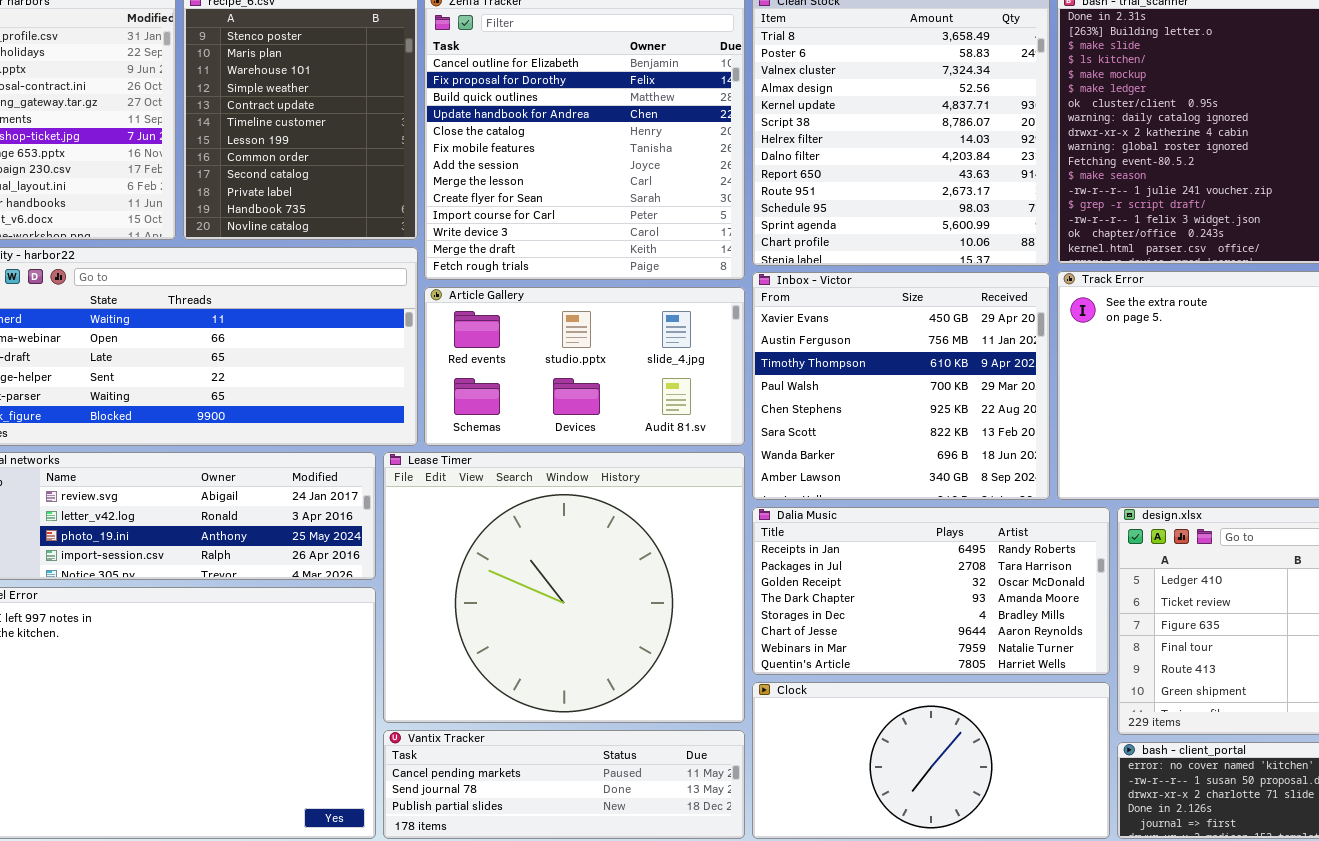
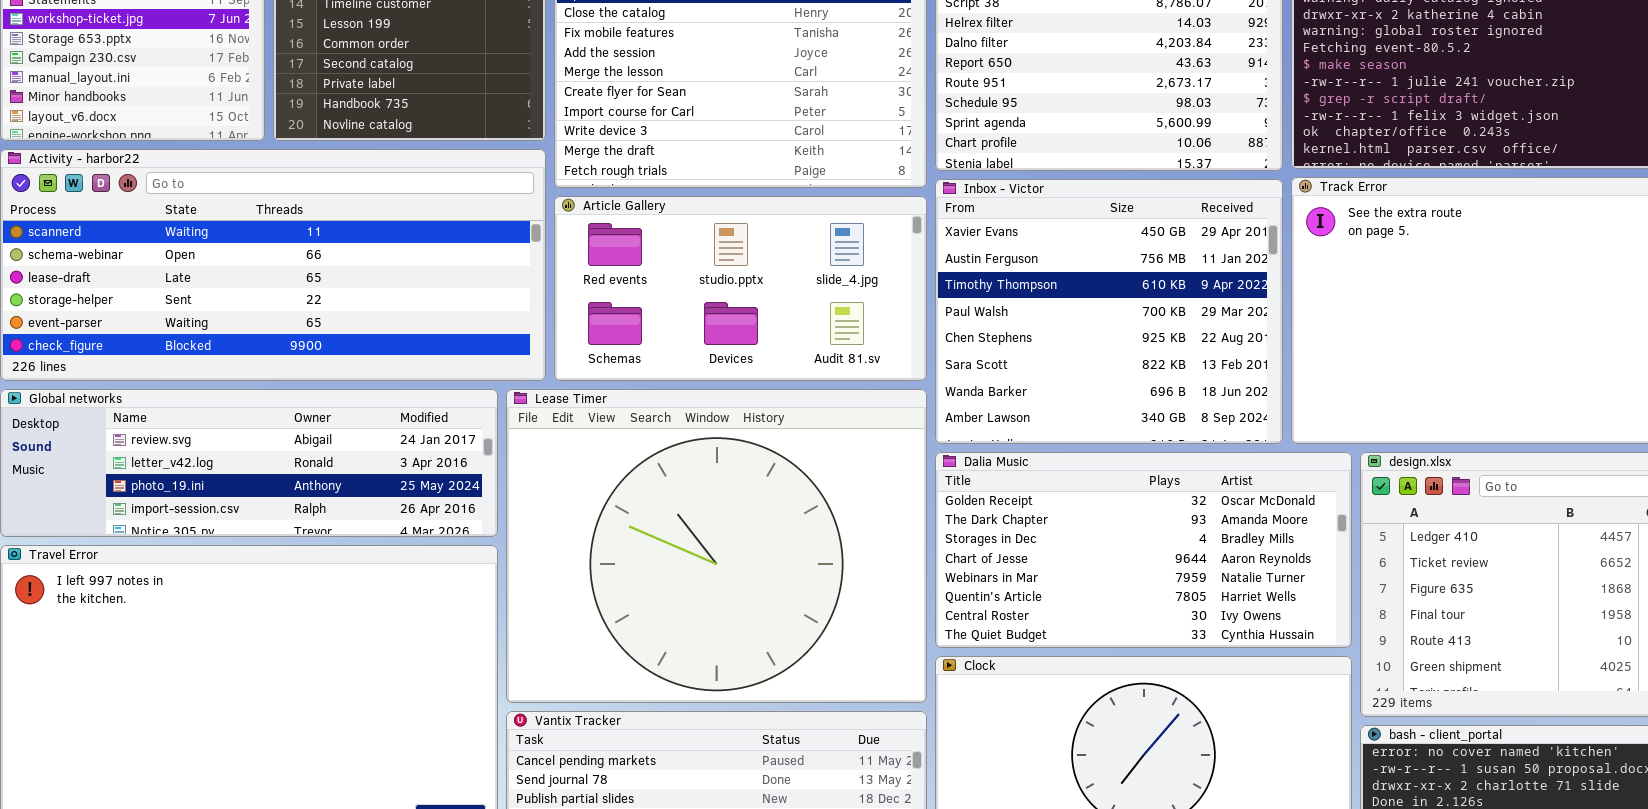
Dalia Music: [752,507,1110,675] -> [935,452,1352,648], scrolled down 2 rows

